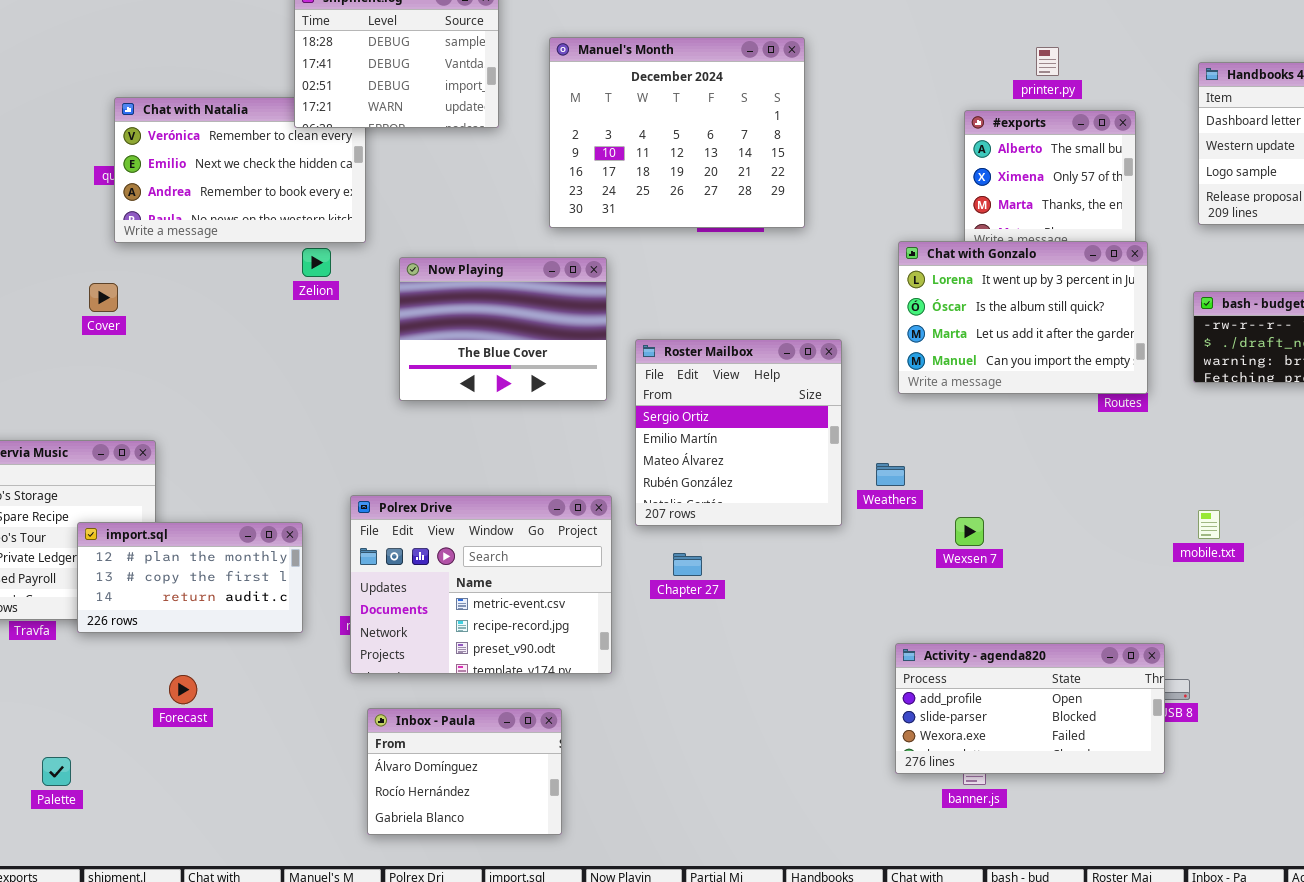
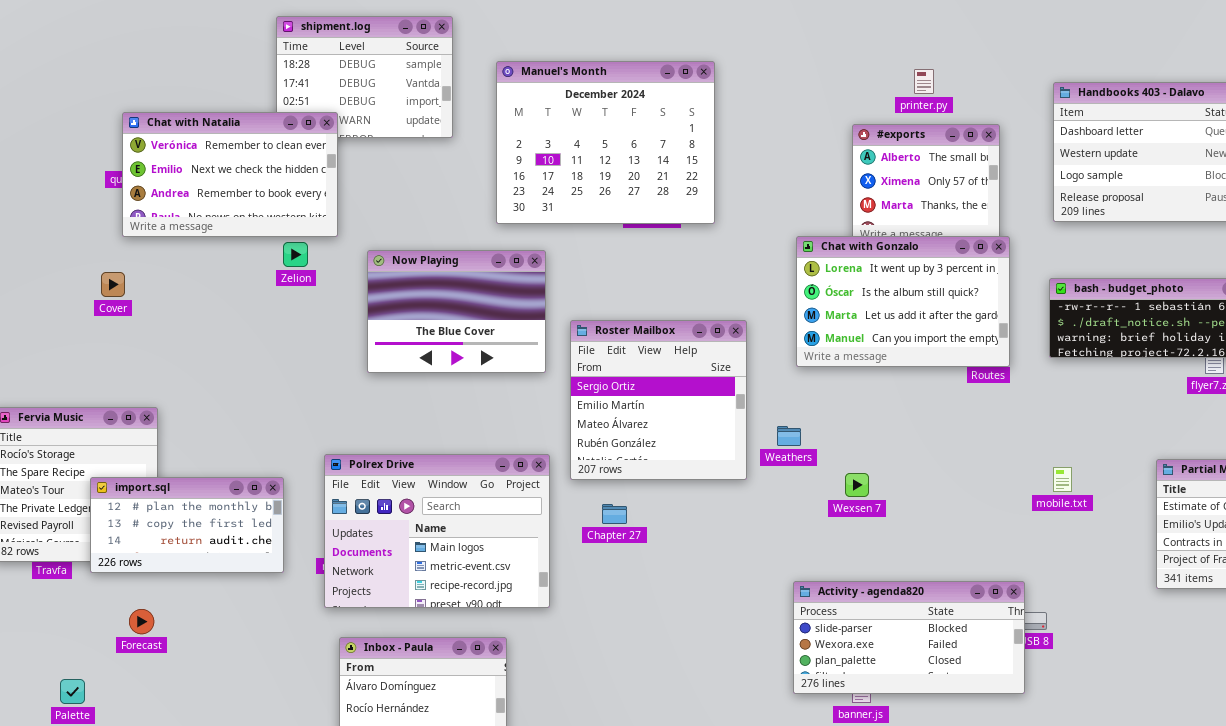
Chat with Natalia: [114,97,366,243] -> [122,112,338,237], raised
Polrex Drive: [350,495,612,674] -> [324,454,550,608], scrolled up 1 row
Activity - agenda820: [895,643,1165,774] -> [793,581,1025,694], scrolled down 1 row
Forecast: [169,675,197,704] -> [129,609,154,634], moved

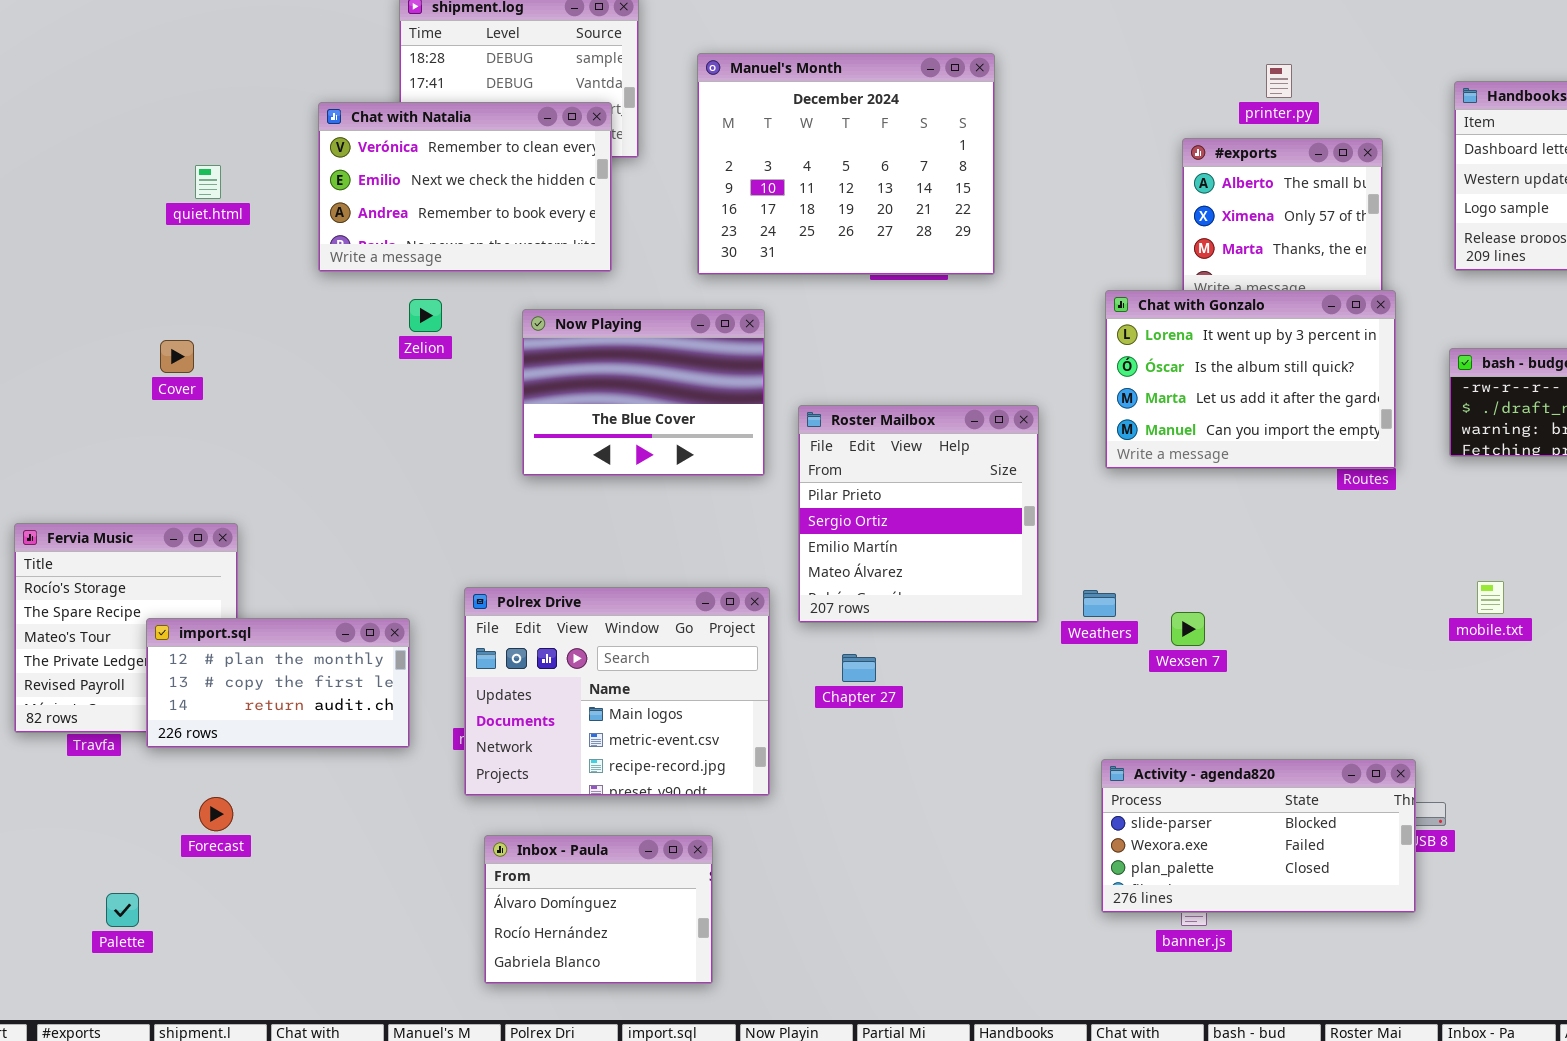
Chat with Natalia: [122,112,338,237] -> [318,102,612,272], moved
Roster Mailbox: [570,320,747,480] -> [798,405,1039,623], scrolled up 1 row
Weathers: [777,426,801,446] -> [1083,590,1116,617], moved
mobile.txt: [1053,467,1072,492] -> [1477,581,1504,614], moved

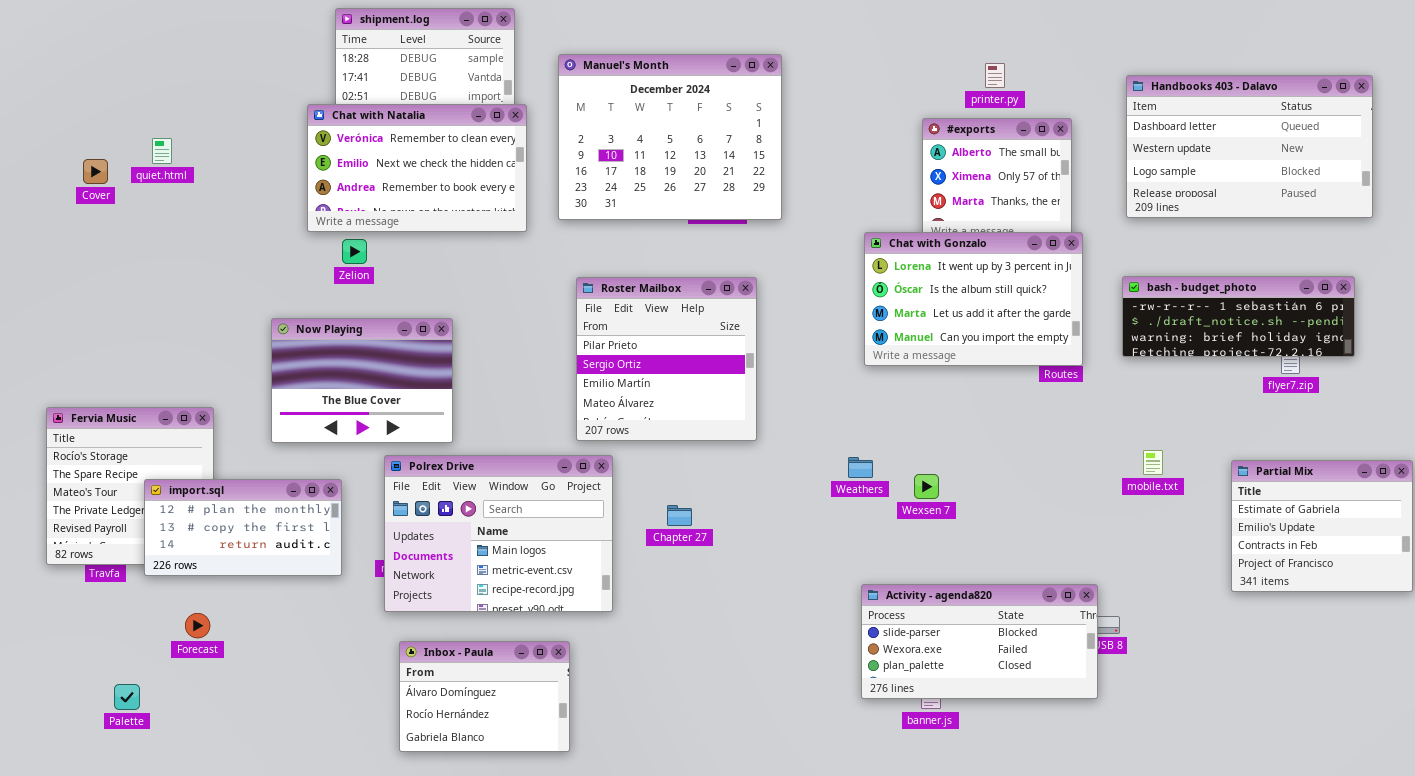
Chat with Natalia: [318,102,612,272] -> [307,104,527,232], moved
quiet.html: [195,165,221,199] -> [152,138,172,164], moved
Now Playing: [522,309,765,476] -> [271,318,453,443], moved
Cover: [160,340,194,373] -> [83,159,108,184], moved
Roster Mailbox: [798,405,1039,623] -> [576,277,757,441], moved

